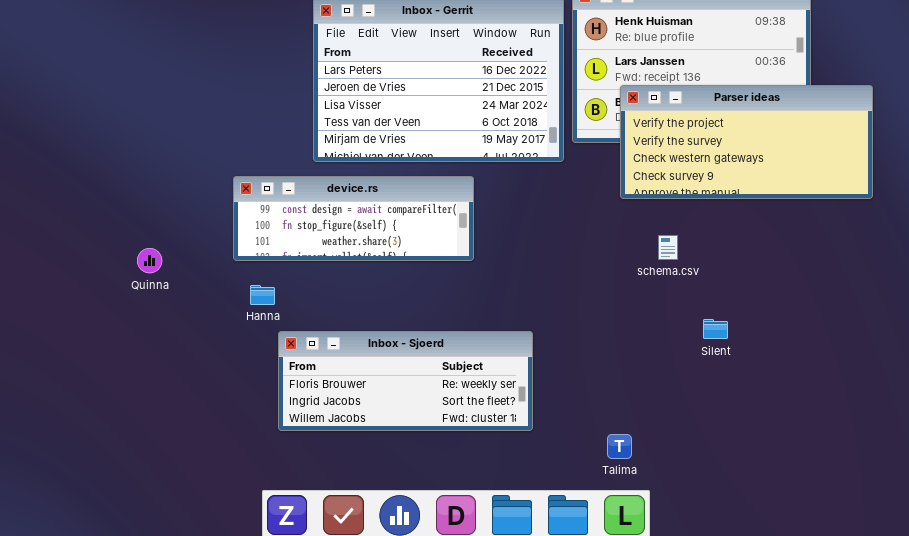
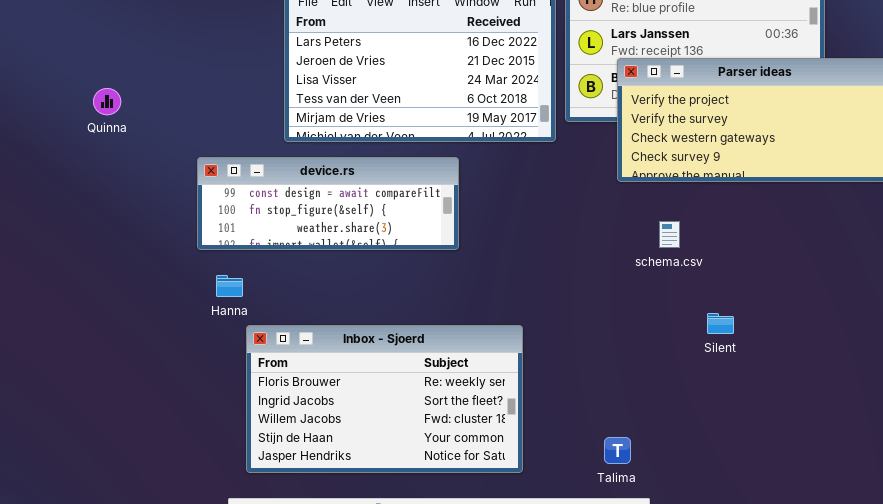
Quinna: [137,248,162,273] -> [93,88,121,115], moved
Inbox - Sjoerd: [278,331,533,431] -> [246,325,523,473], resized

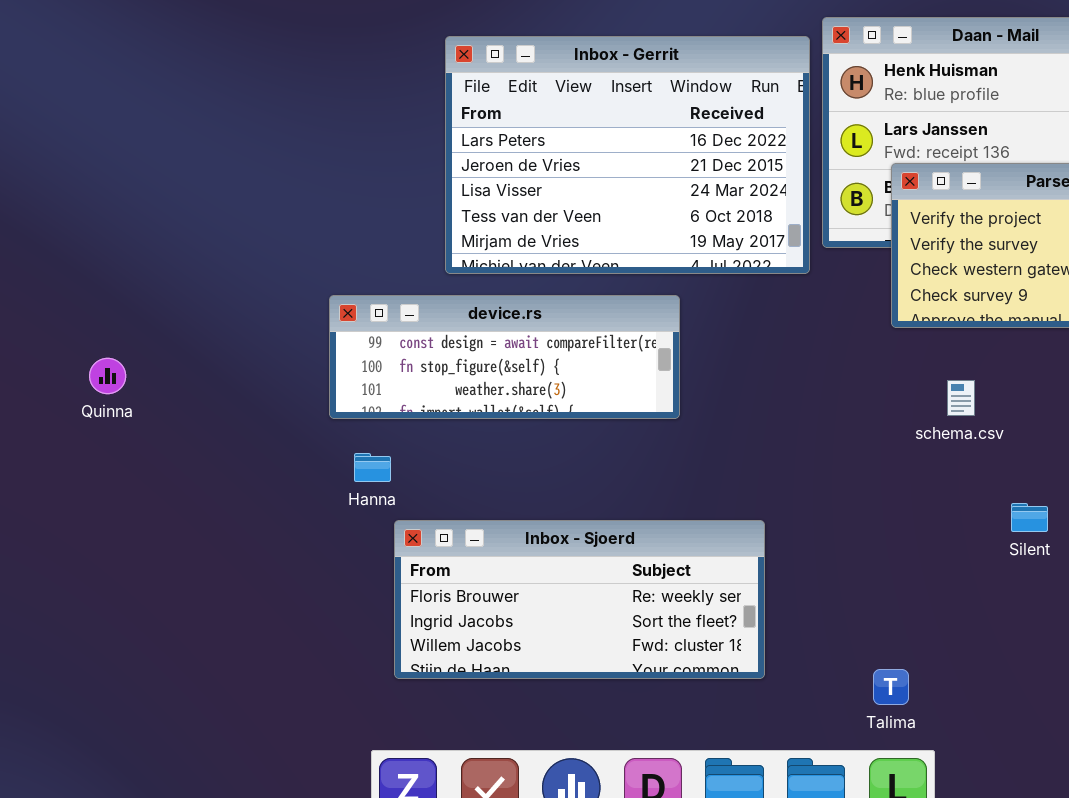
Quinna: [93,88,121,115] -> [89,358,126,394], moved
Inbox - Sjoerd: [246,325,523,473] -> [394,520,765,679], resized

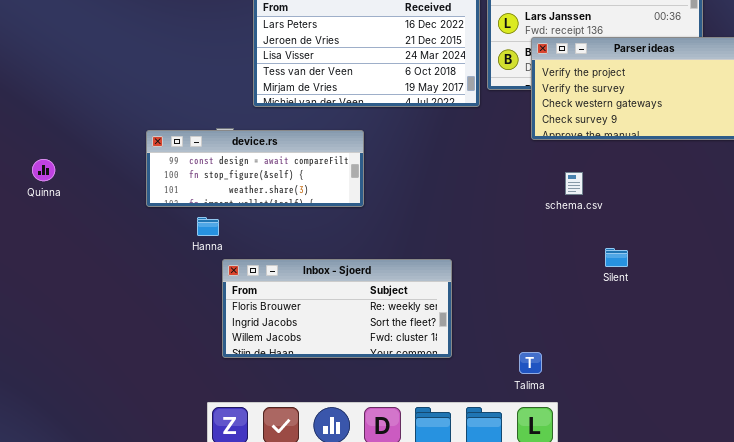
device.rs: [329,295,680,419] -> [146,130,364,207], moved

